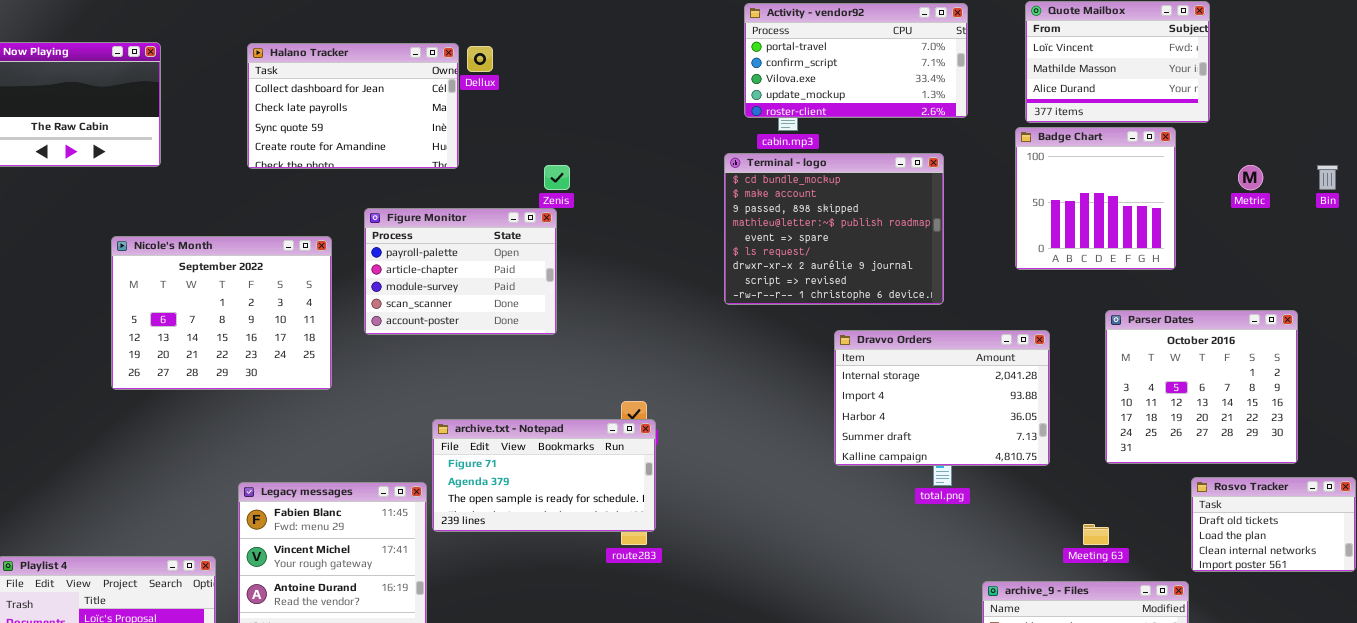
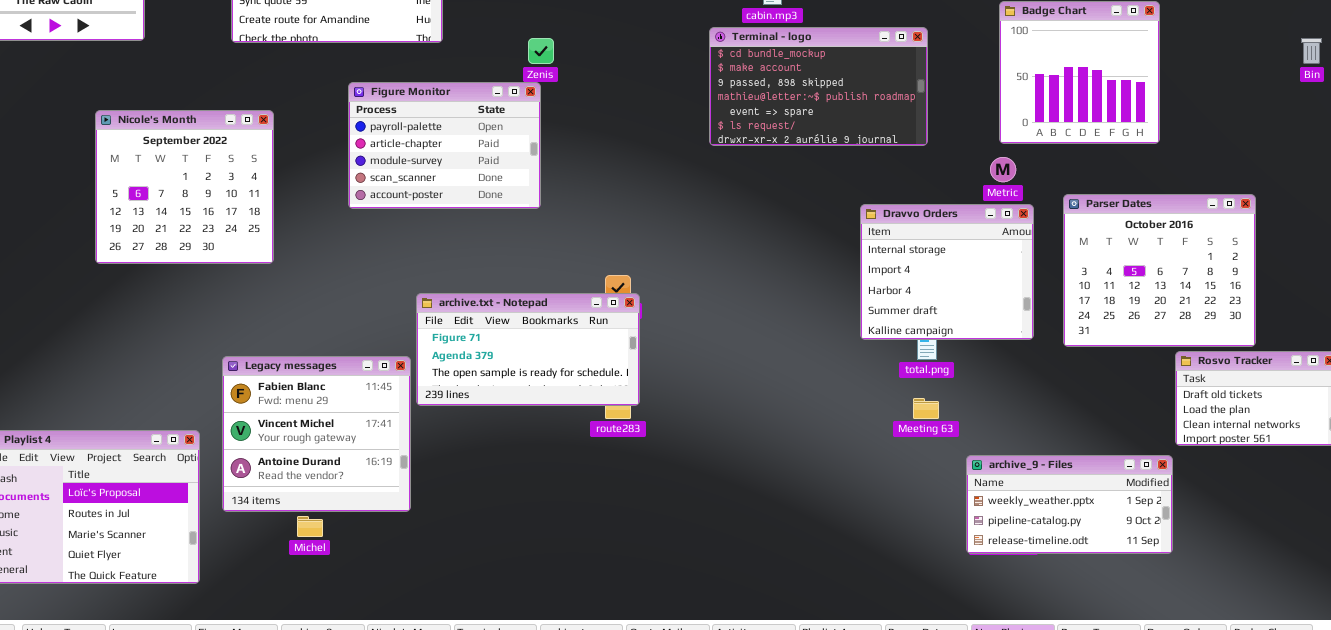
Terminal - logo: [724,153,944,305] -> [709,27,928,146], resized
Metric: [1238,165,1263,190] -> [990,157,1016,182], moved
Nicole's Month: [111,236,332,390] -> [95,110,274,264], resized
Parser Dates: [1105,310,1298,464] -> [1063,194,1256,347], moved
Dravvo Orders: [834,330,1050,466] -> [860,204,1034,340], resized
Meeting 63: [1083,524,1109,545] -> [913,398,939,419], moved

